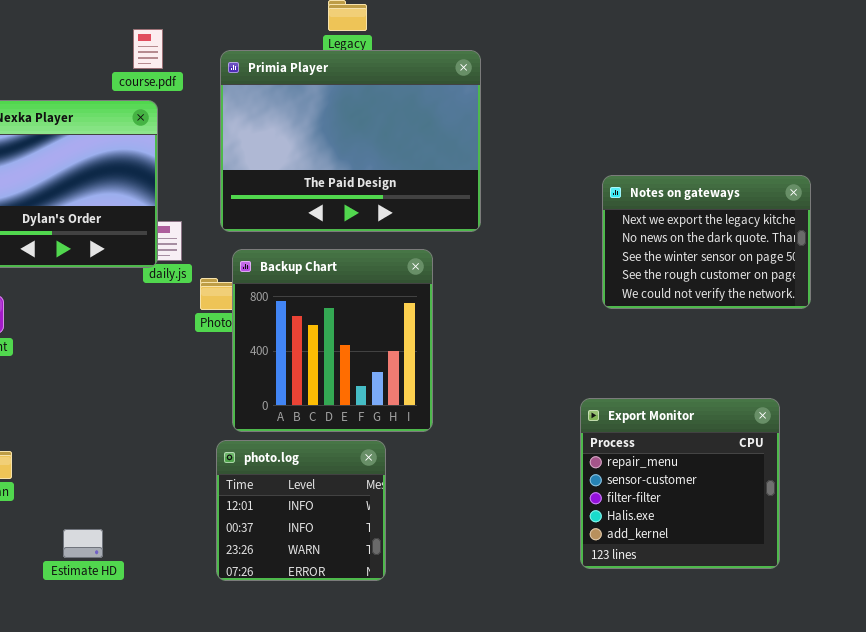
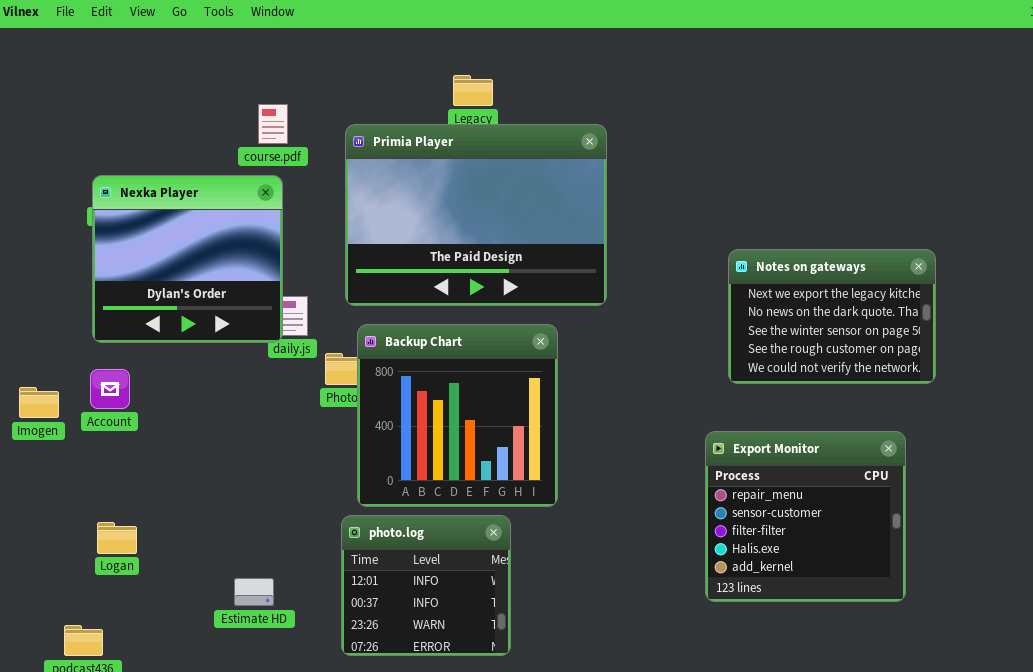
Export Monitor: [580,398,780,569] -> [705,431,906,602], moved
Estimate HD: [63,529,103,558] -> [234,578,274,606], moved

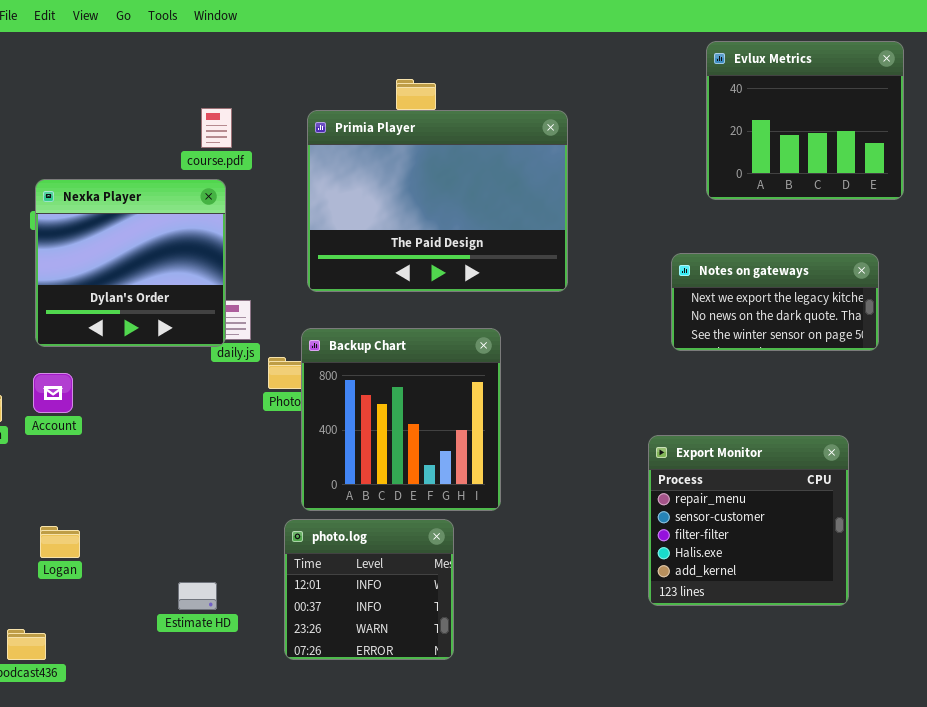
Evlux Metrics: none -> [706,41,904,200], opened
Primia Player: [345,124,607,306] -> [307,110,568,292], moved
Notes on gateways: [728,249,936,384] -> [671,253,879,351], resized

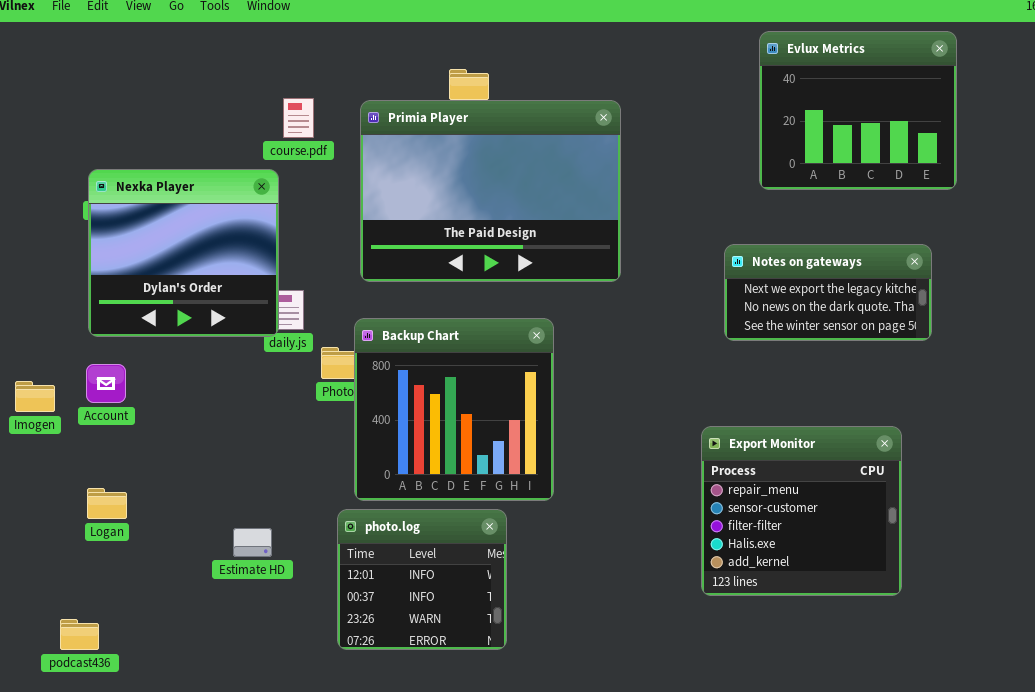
course.pdf: [201,108,232,148] -> [283,98,314,138], moved
Logan: [40,526,80,558] -> [87,488,127,519], moved
Estimate HD: [178,582,217,610] -> [233,528,272,557], moved

